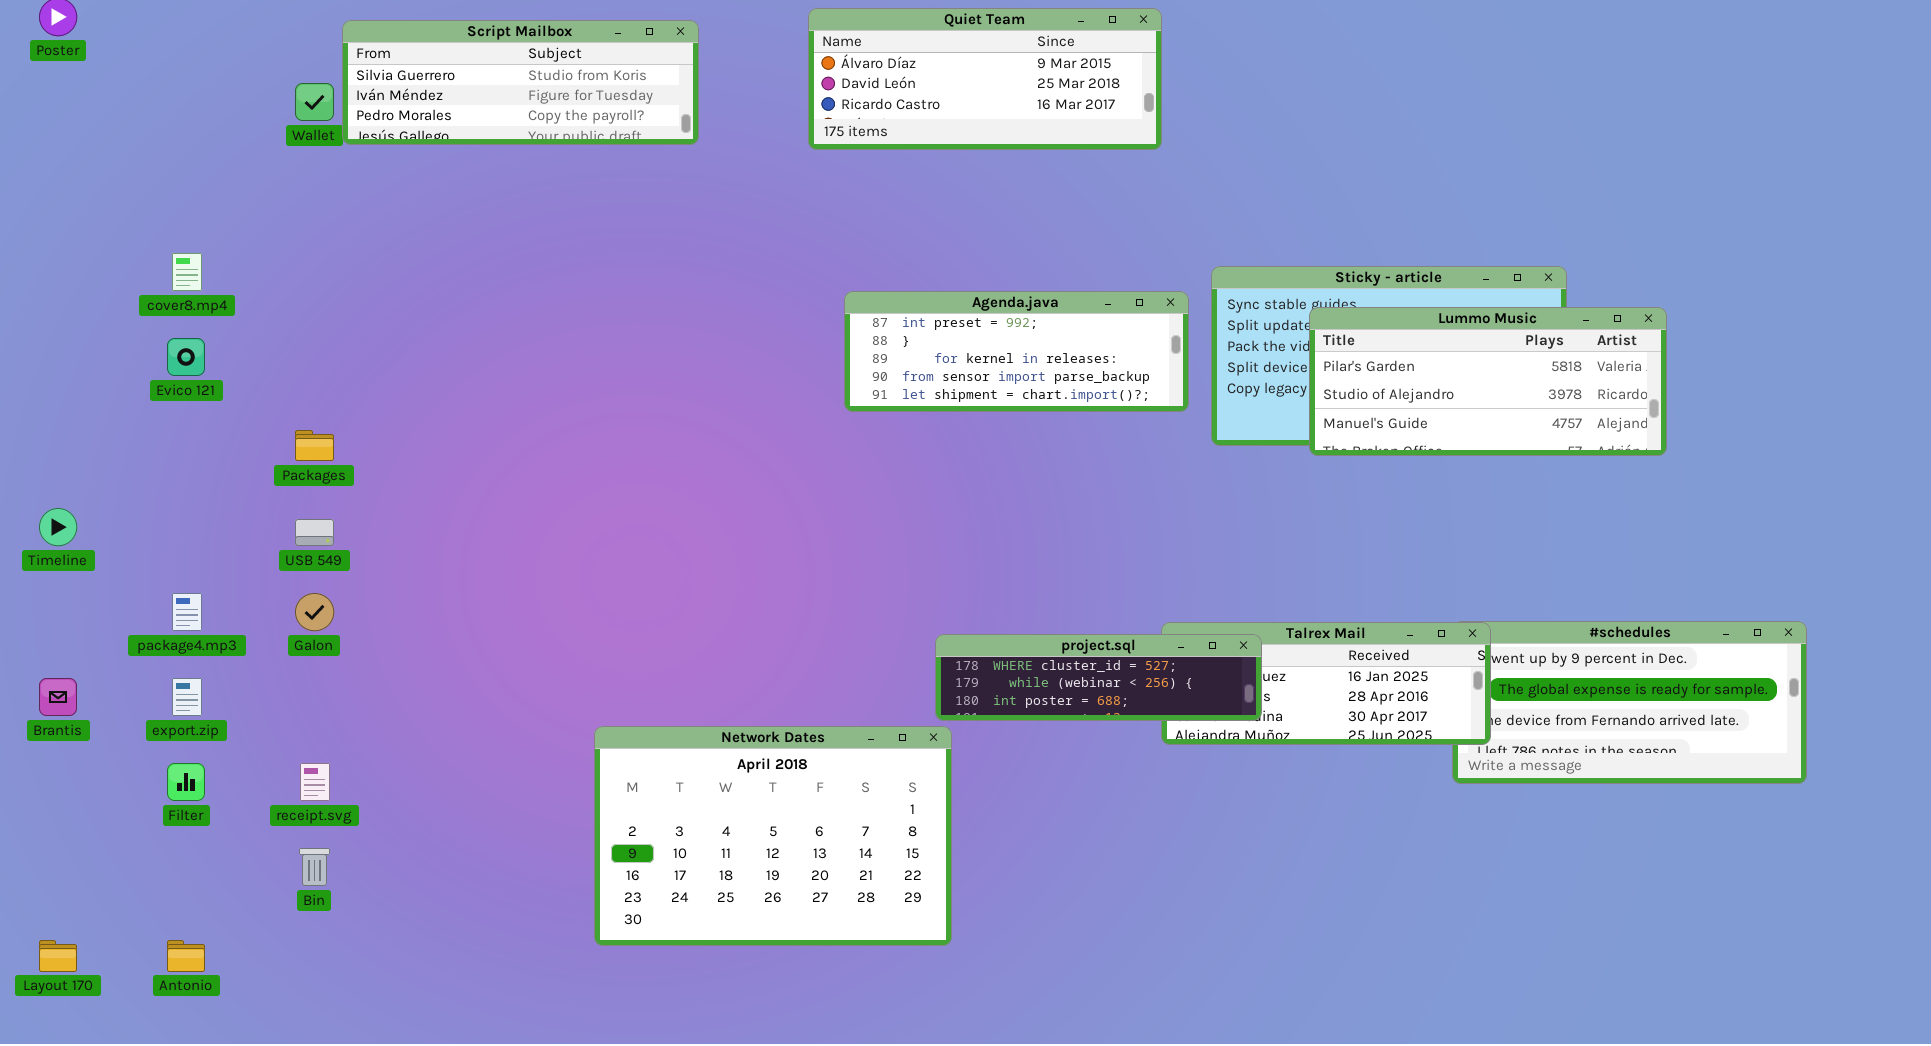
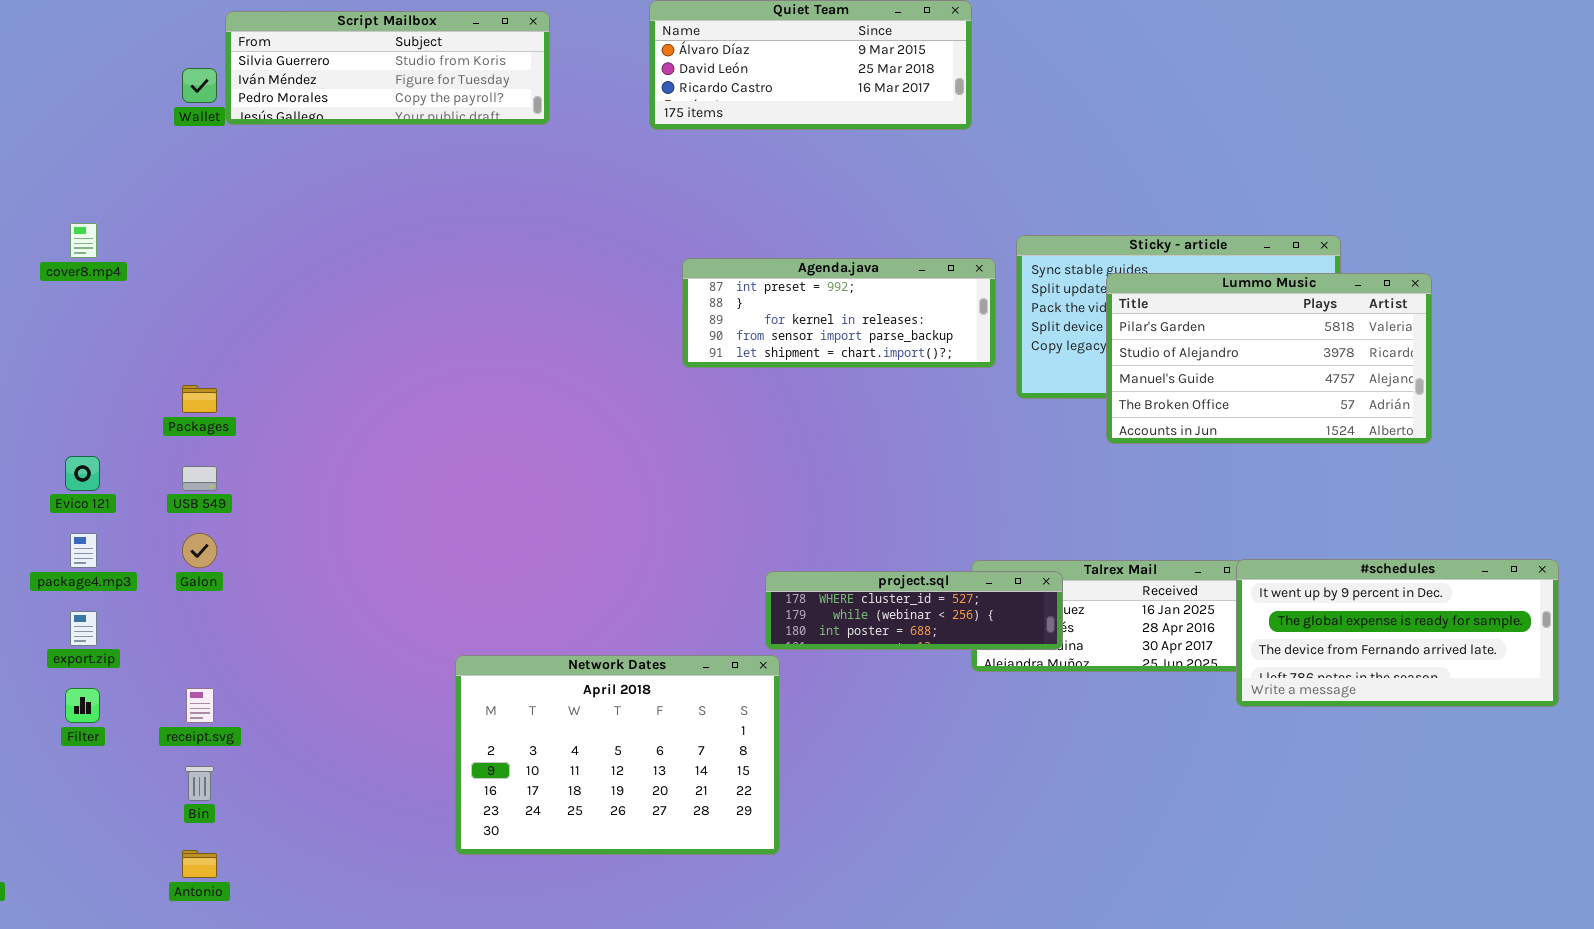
Lummo Music: [1309,307,1667,456] -> [1106,273,1432,444], resized
Evico 121: [167,338,205,376] -> [65,456,100,491], moved
#schedules: [1452,621,1807,784] -> [1236,559,1559,707], raised
Antonio: [167,940,205,972] -> [182,850,217,878], moved

